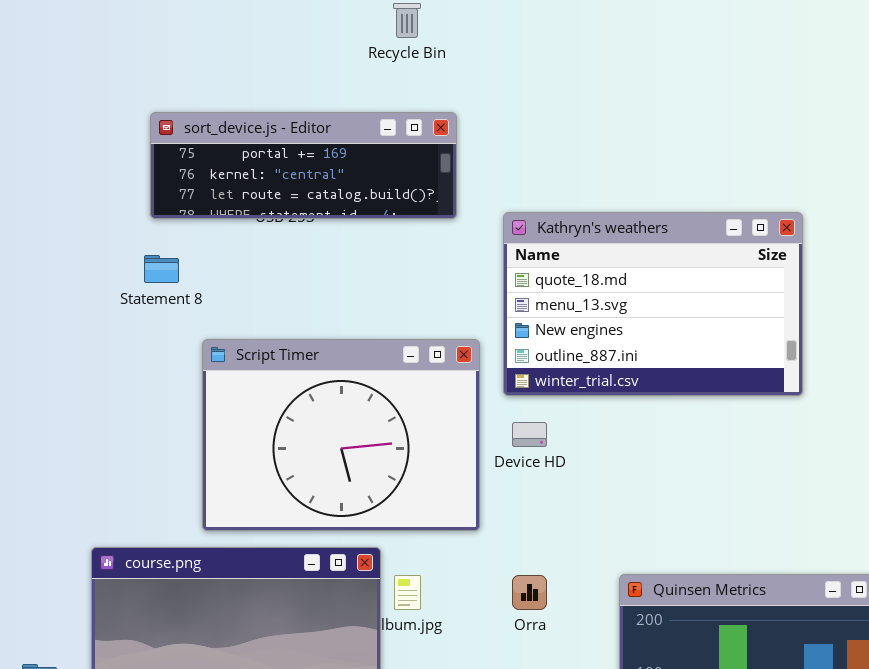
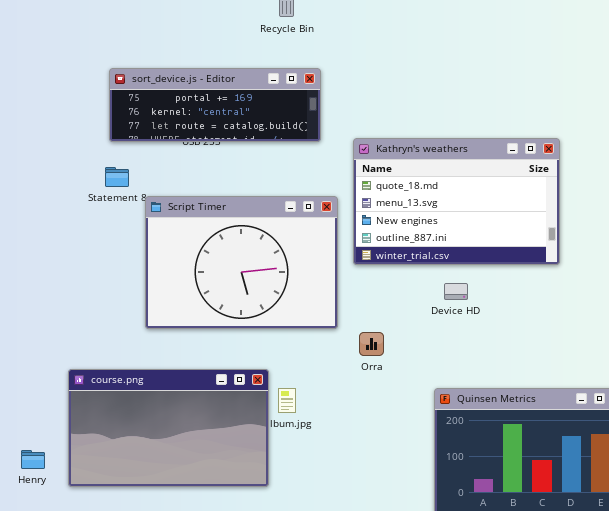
Script Timer: [202,339,480,531] -> [145,196,338,329], moved
Device HD: [512,422,547,447] -> [444,283,468,300], moved
Orra: [512,575,547,610] -> [359,332,384,356], moved

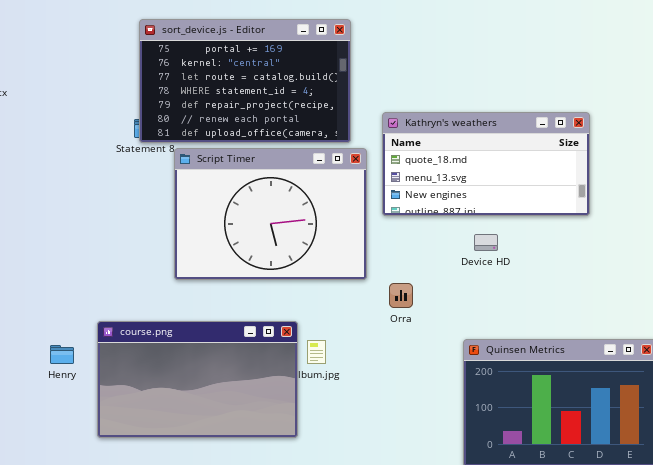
sort_device.js - Editor: [109,68,321,142] -> [139,19,351,143], resized
Kathryn's weathers: [353,138,560,265] -> [382,112,590,216], resized
Henry: [21,450,45,469] -> [50,345,74,364], moved

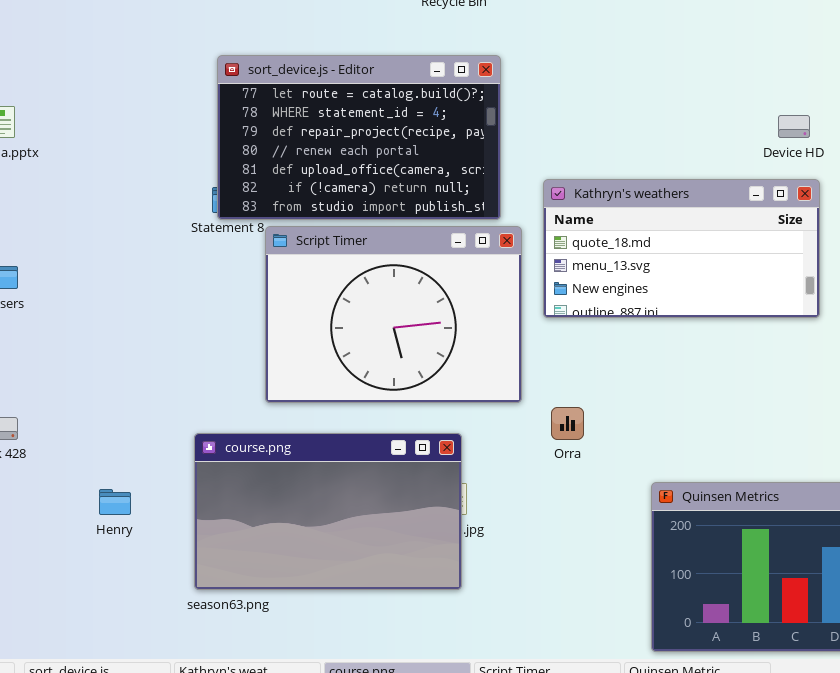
sort_device.js - Editor: [139,19,351,143] -> [217,55,501,220], scrolled down 2 rows
Device HD: [474,234,498,251] -> [778,115,810,138], moved
course.png: [97,321,298,438] -> [194,433,462,590], moved

